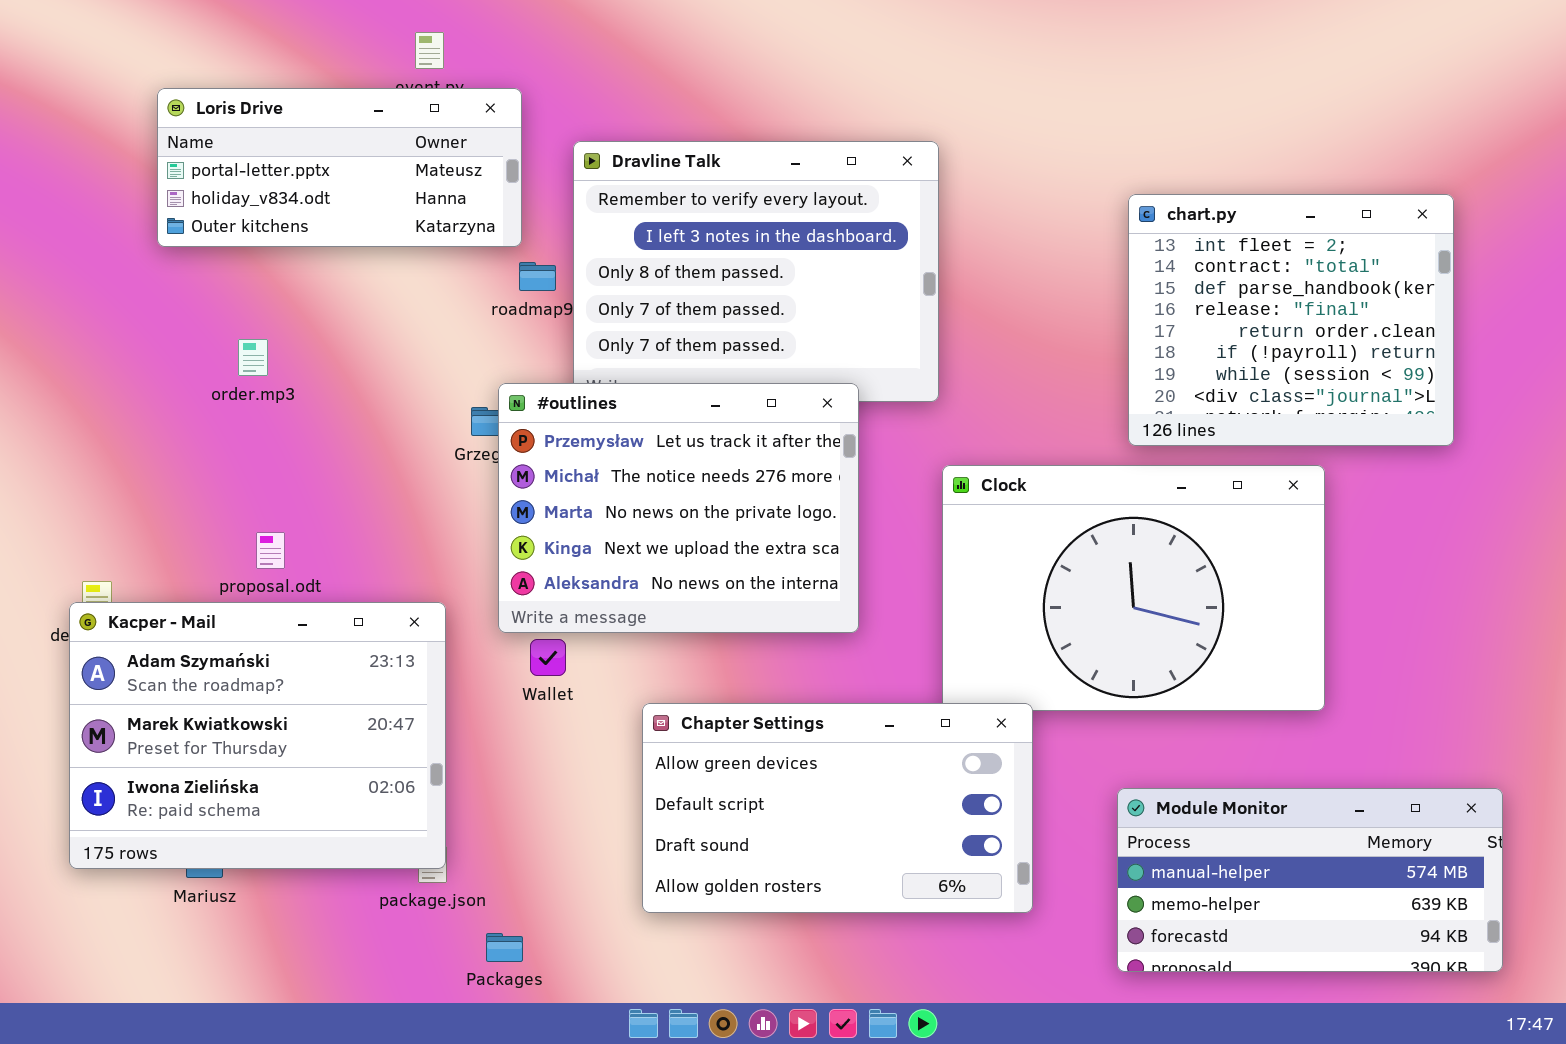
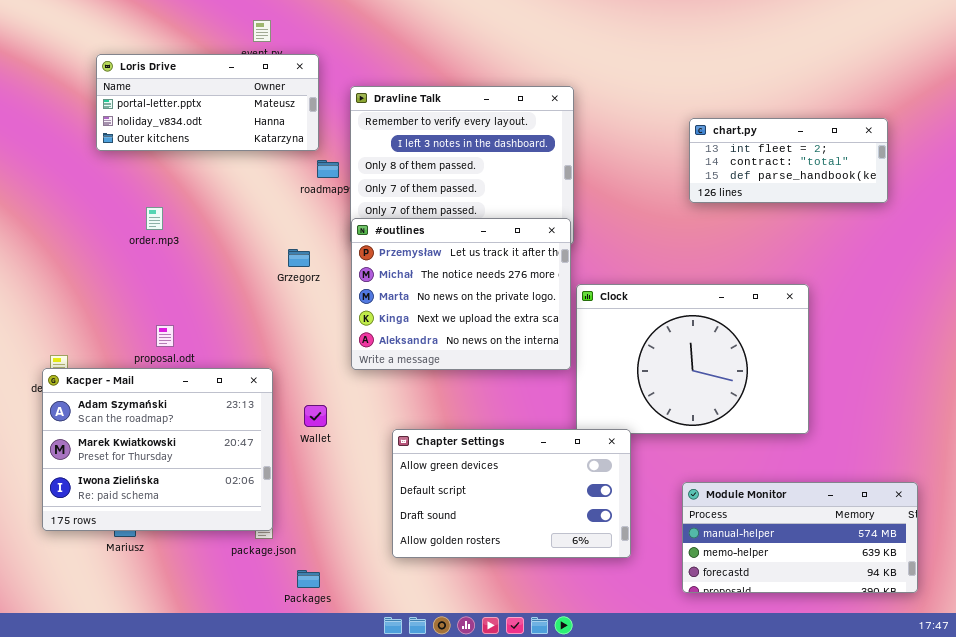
chart.py: [1128,194,1454,446] -> [689,118,888,203], resized
#outlines: [498,383,859,633] -> [351,218,571,370], moved
Wallet: [530,639,566,676] -> [304,405,327,427], moved

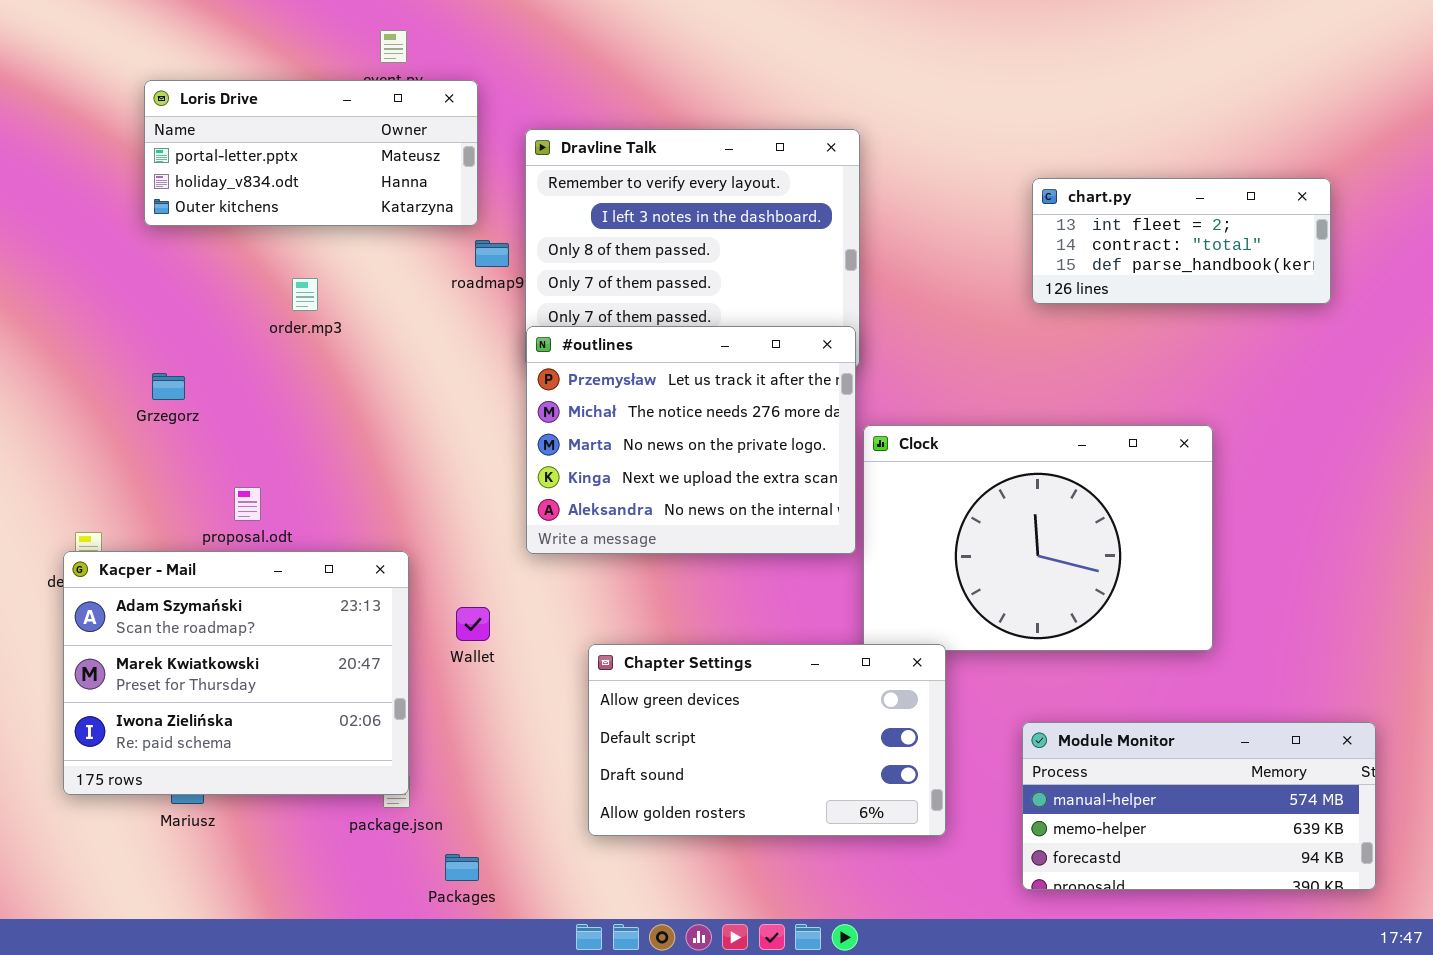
order.mp3: [146,207,163,230] -> [292,278,318,311], moved
Grzegorz: [288,249,310,267] -> [152,373,185,400], moved

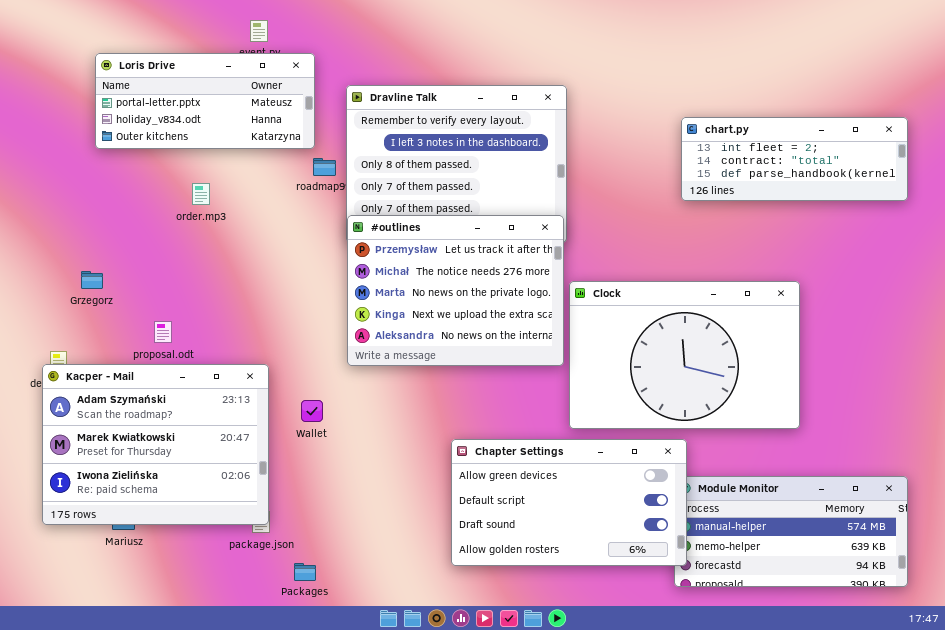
chart.py: [1032,178,1331,304] -> [681,117,908,201], resized
Grzegorz: [152,373,185,400] -> [81,271,103,289], moved
Chapter Settings: [588,644,946,836] -> [451,439,687,566], moved

